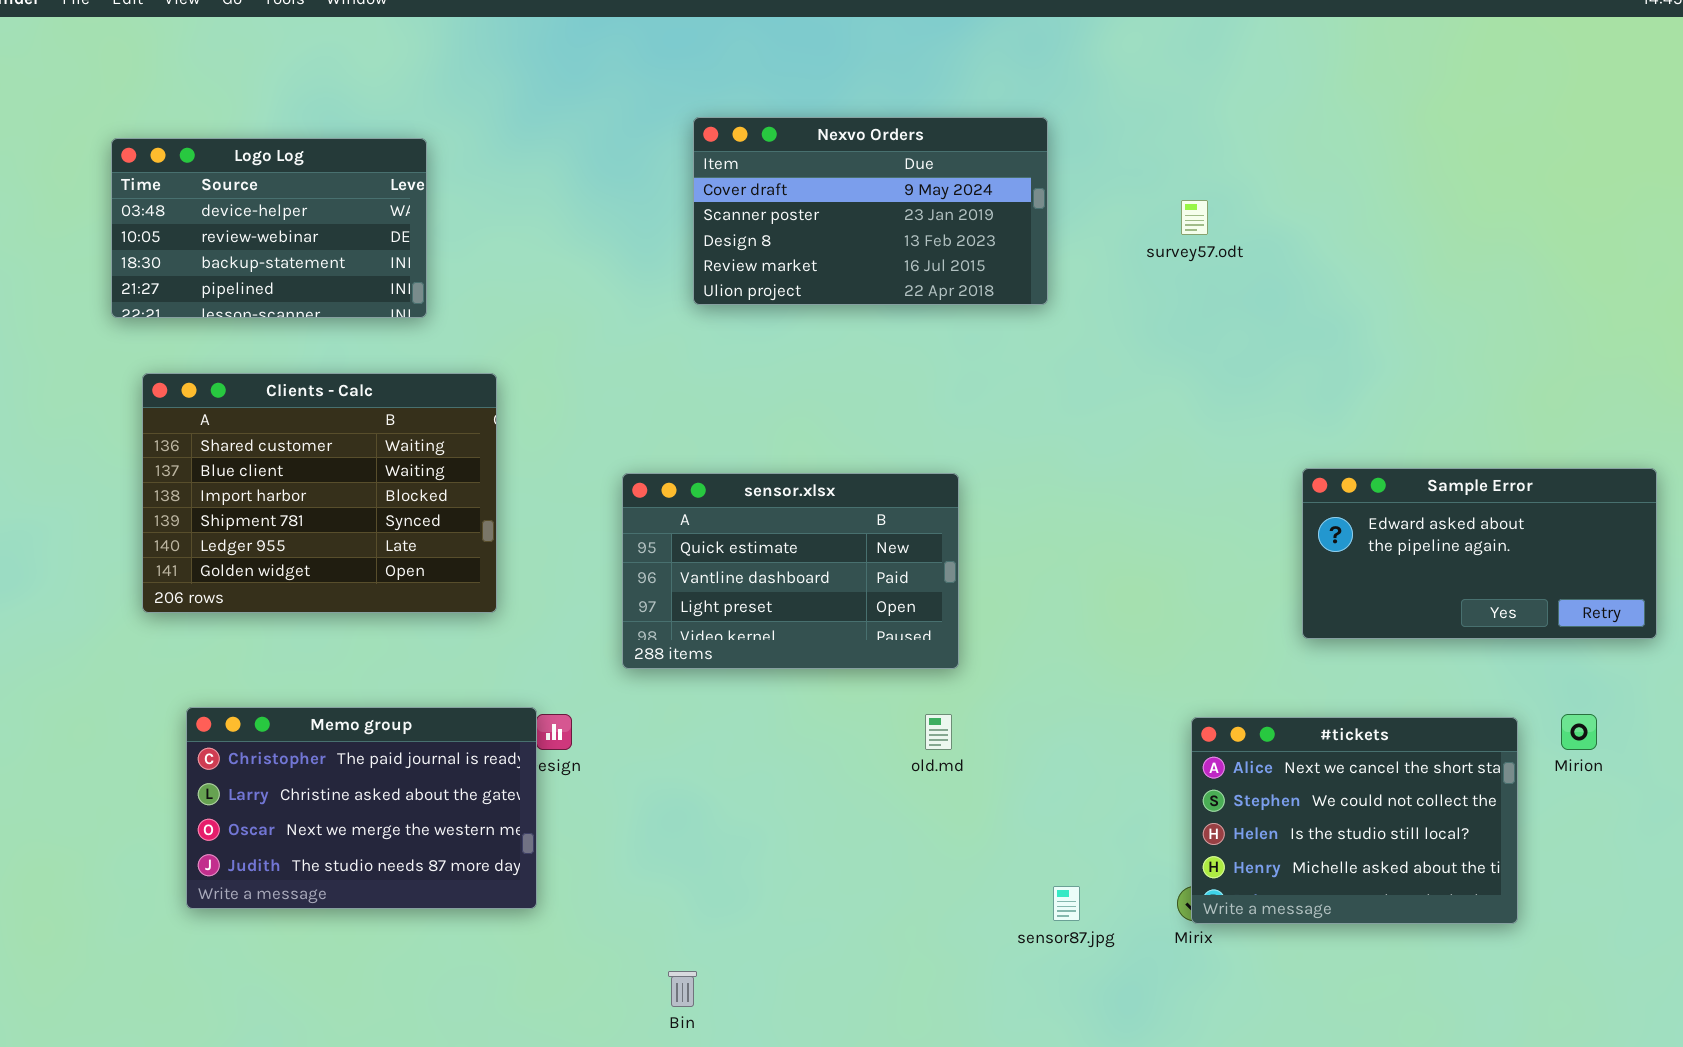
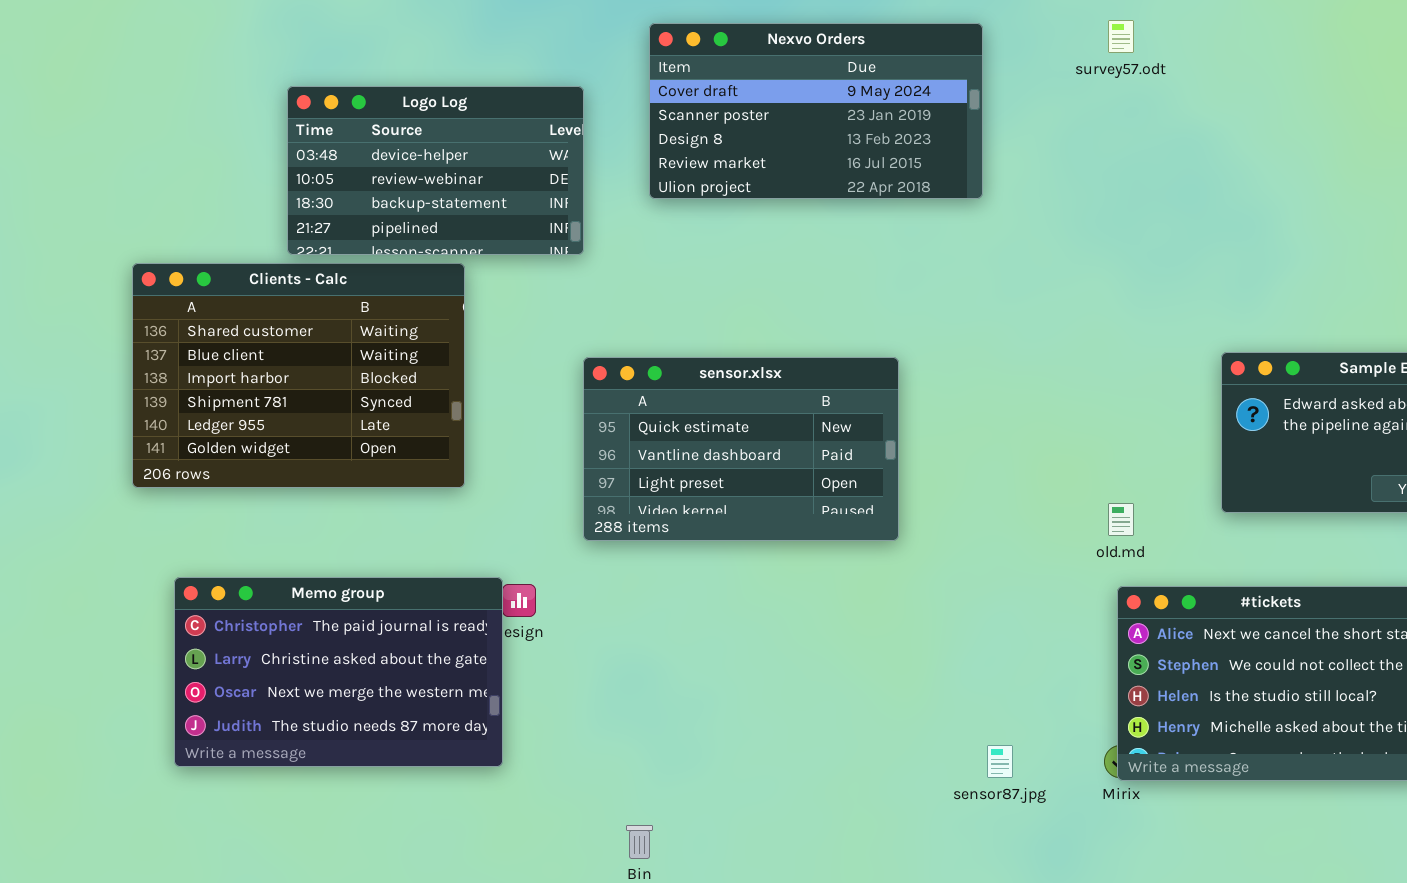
Logo Log: [111,138,427,318] -> [287,86,584,255], moved
survey57.odt: [1181,200,1208,235] -> [1108,20,1134,53], moved
old.md: [925,714,952,750] -> [1108,503,1134,536], moved

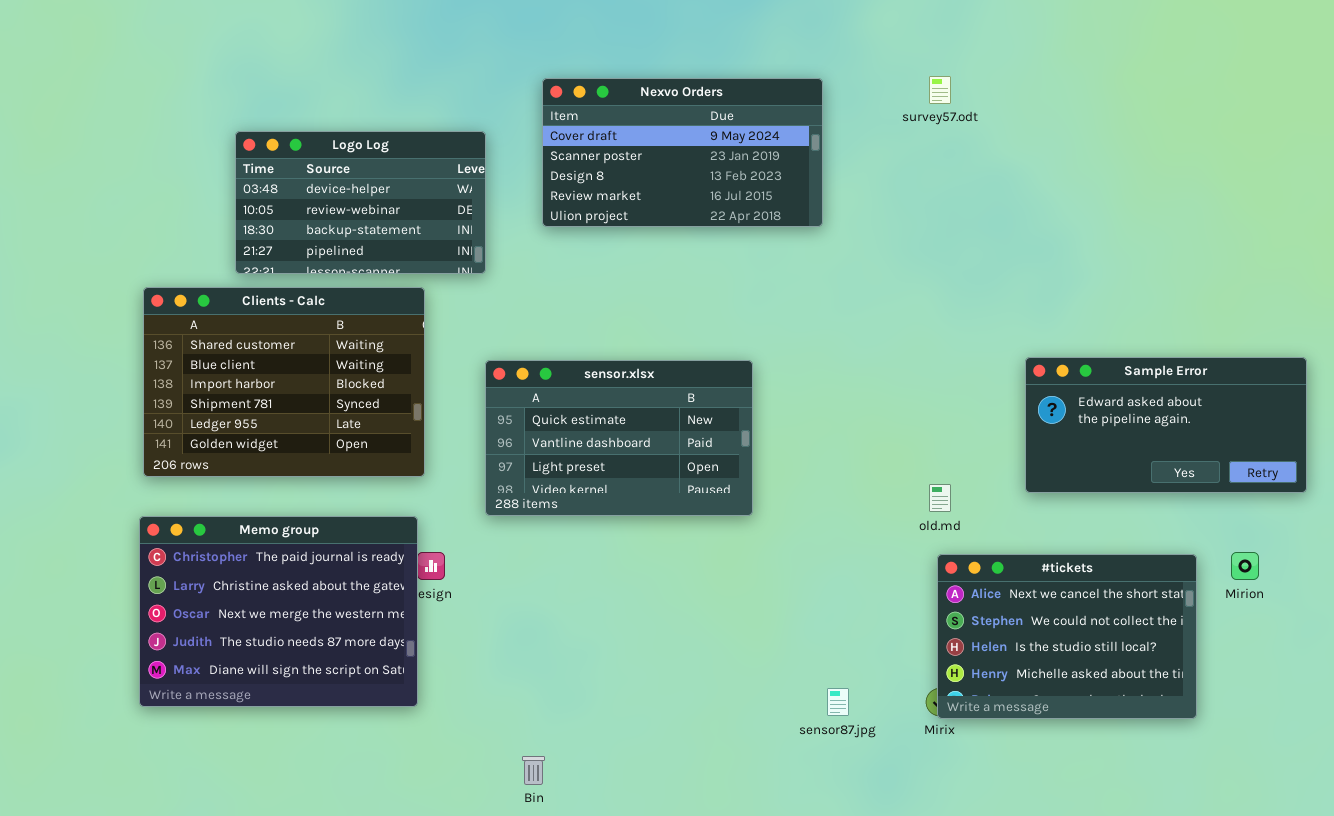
Clients - Calc: [132,263,465,488] -> [143,287,425,477], moved
Memo group: [174,577,503,767] -> [139,516,418,707], resized

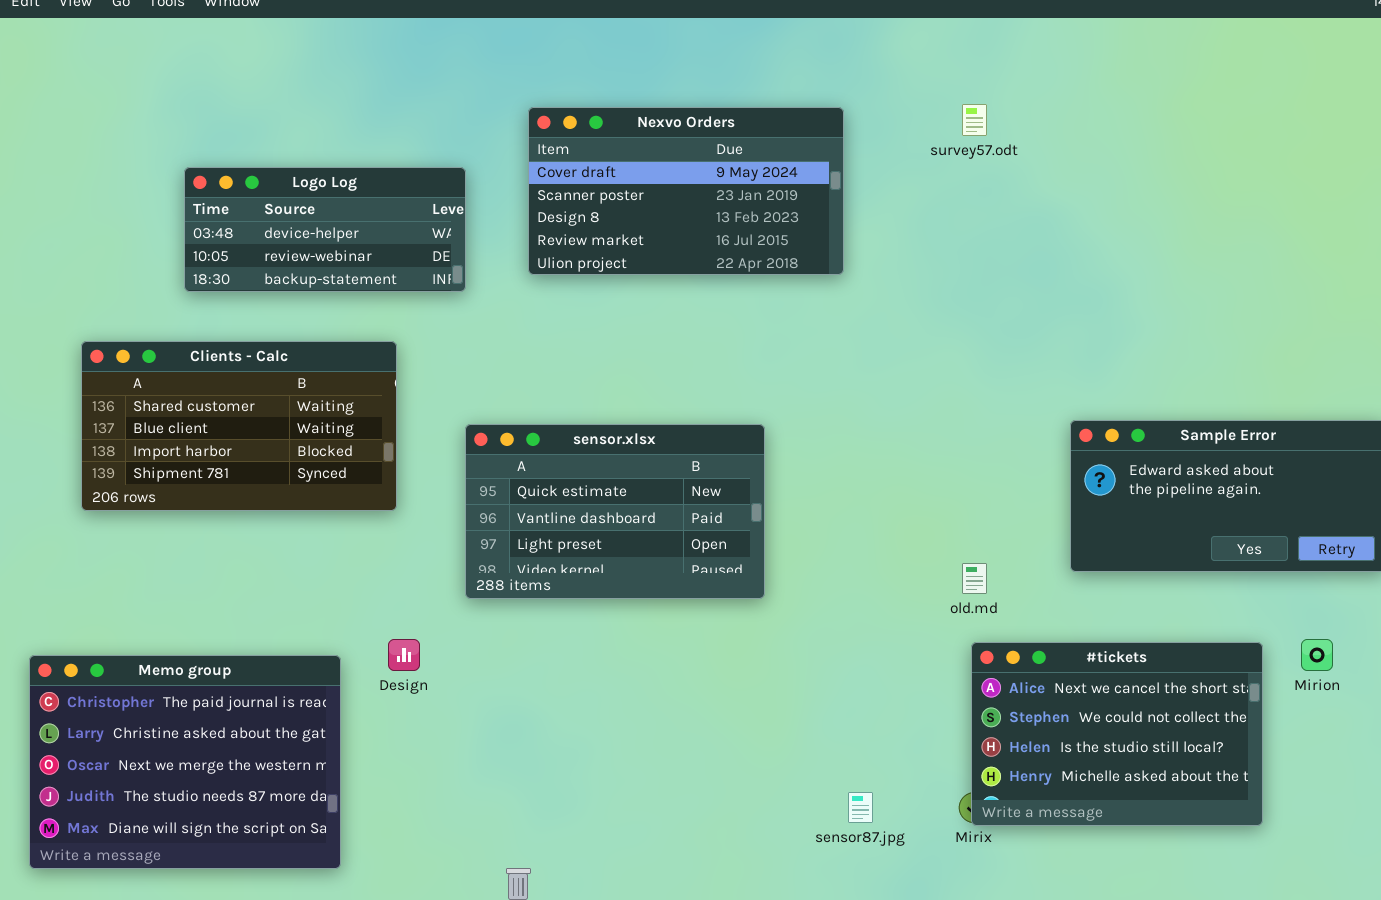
Logo Log: [235,131,486,274] -> [184,167,466,292], resized
Clients - Calc: [143,287,425,477] -> [81,341,397,511], resized
Memo group: [139,516,418,707] -> [29,655,341,869], moved

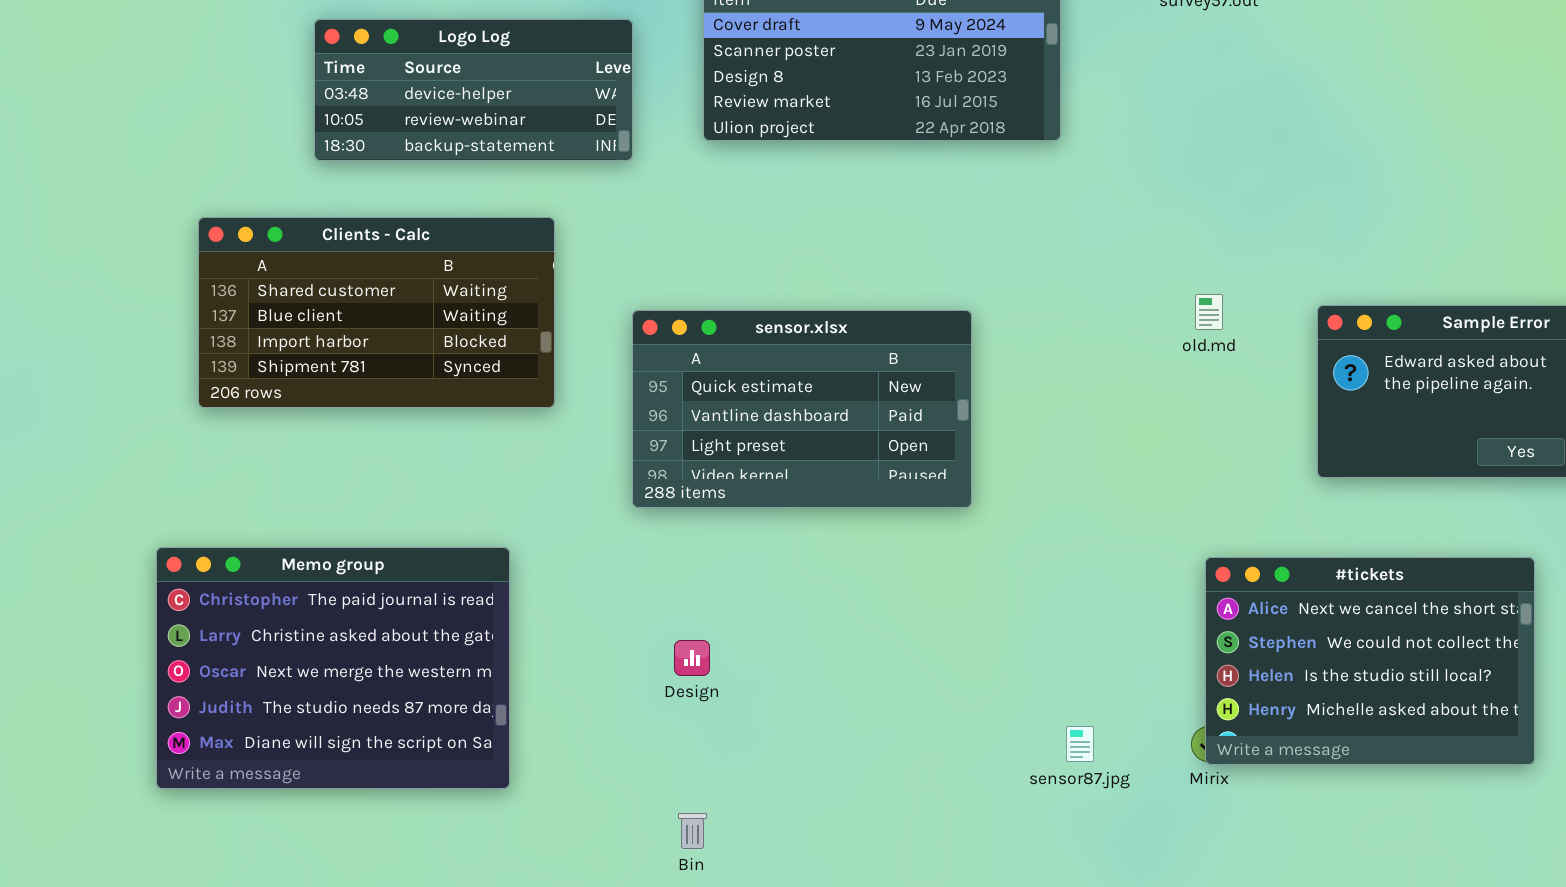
old.md: [962,563,987,594] -> [1195,294,1223,330], moved
Design: [388,639,420,671] -> [674,640,710,676], moved
Memo group: [29,655,341,869] -> [156,547,510,789], moved

